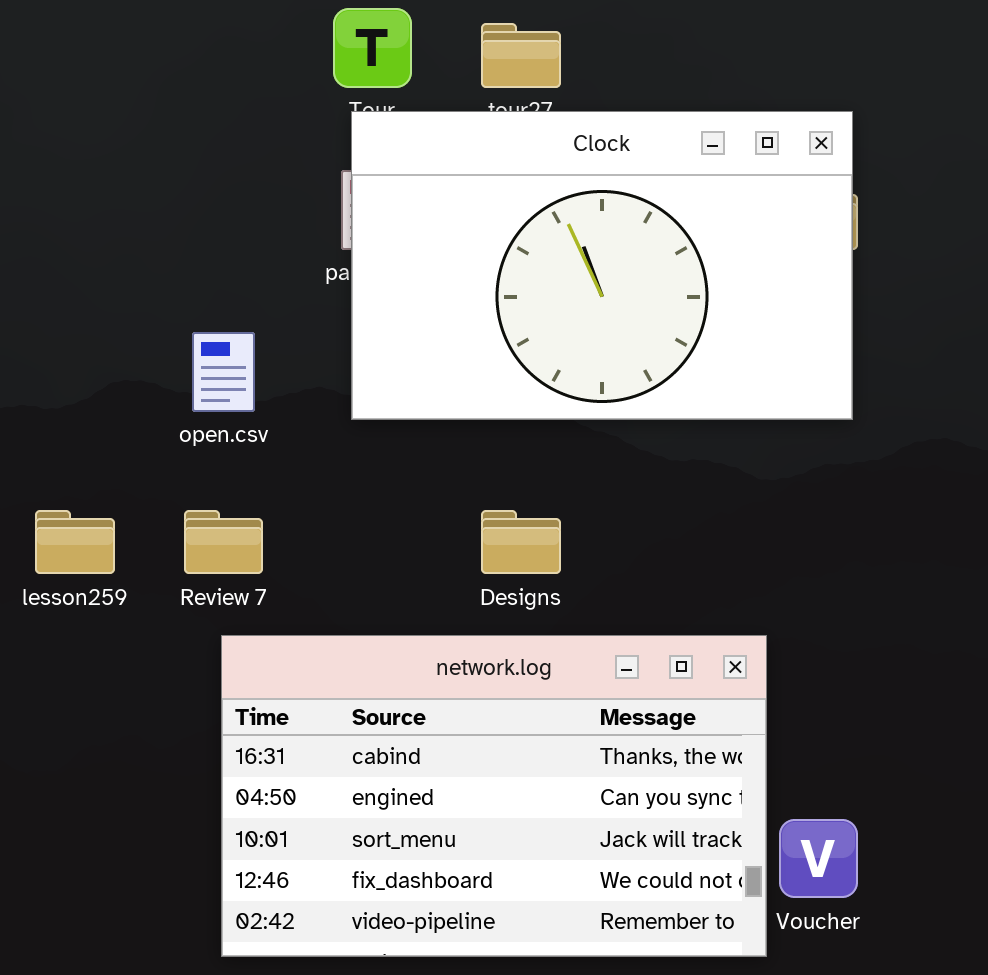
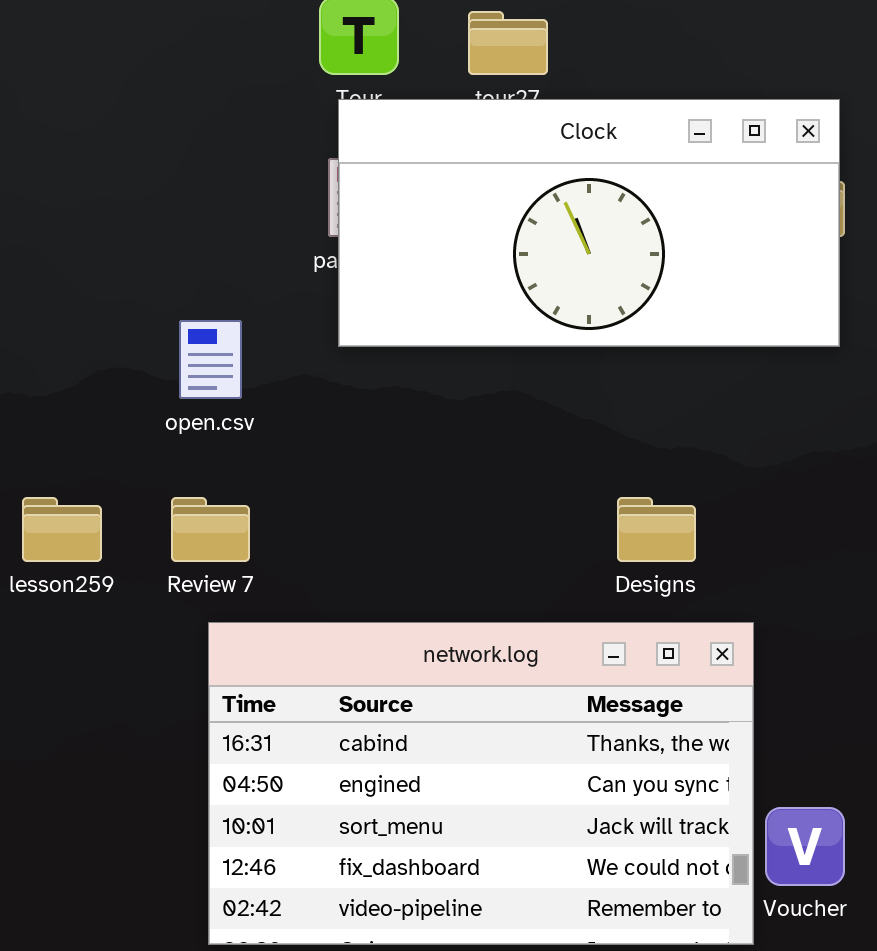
Clock: [351,111,853,420] -> [338,99,840,347], resized
Designs: [481,510,561,574] -> [617,497,696,562], moved

